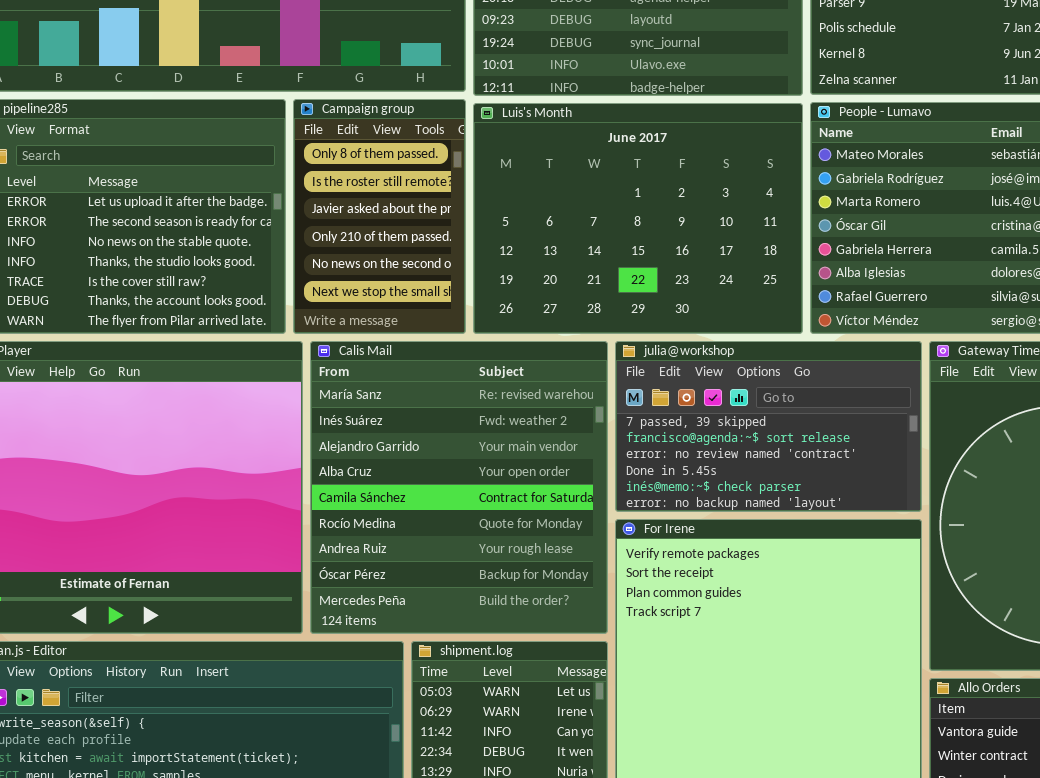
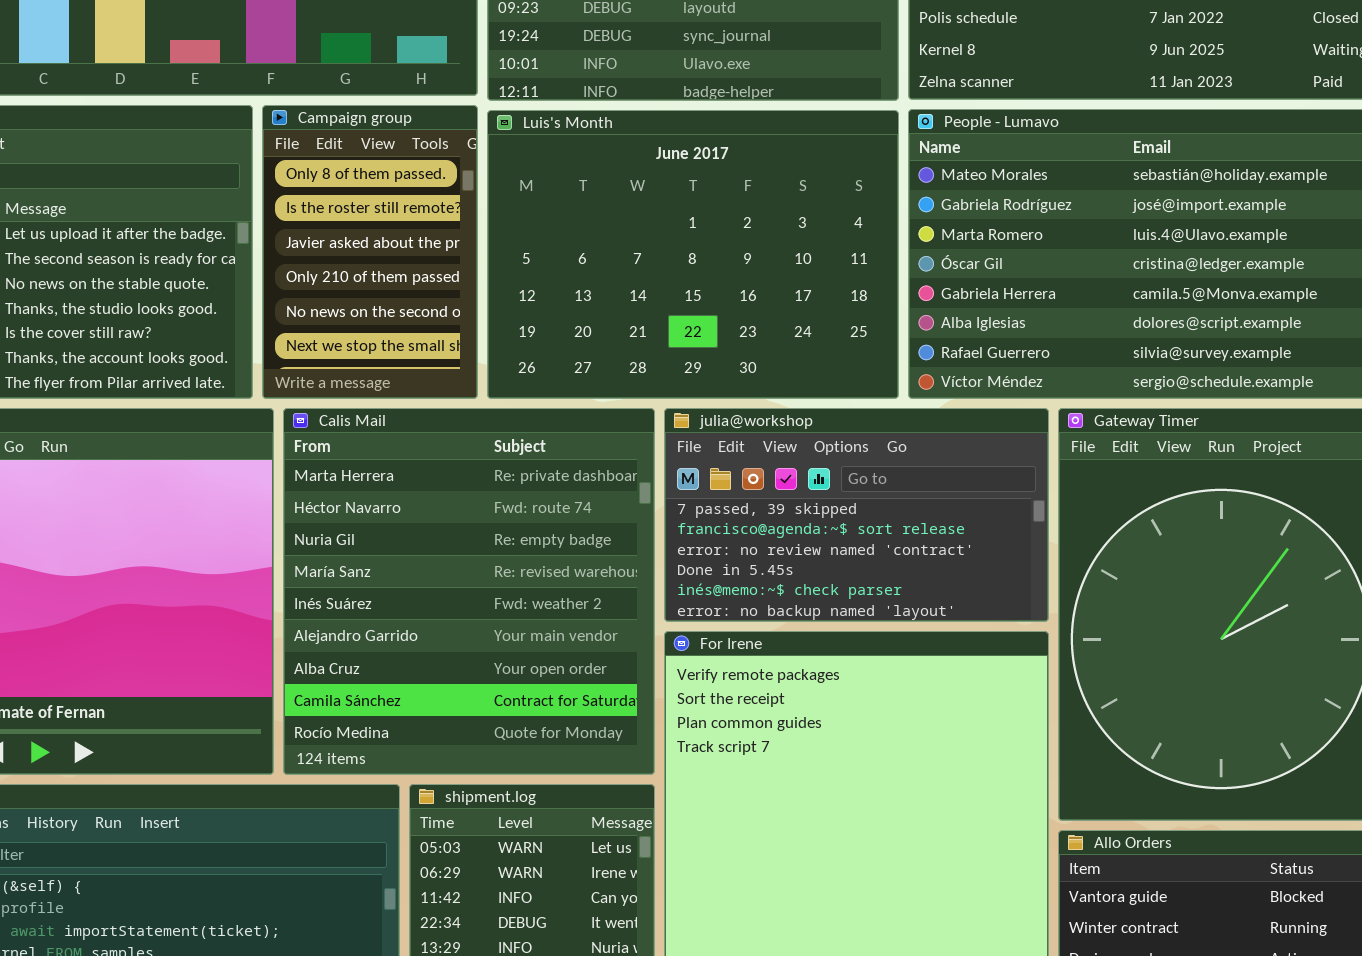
Calis Mail: [310,341,608,634] -> [283,408,655,775], scrolled up 3 rows

